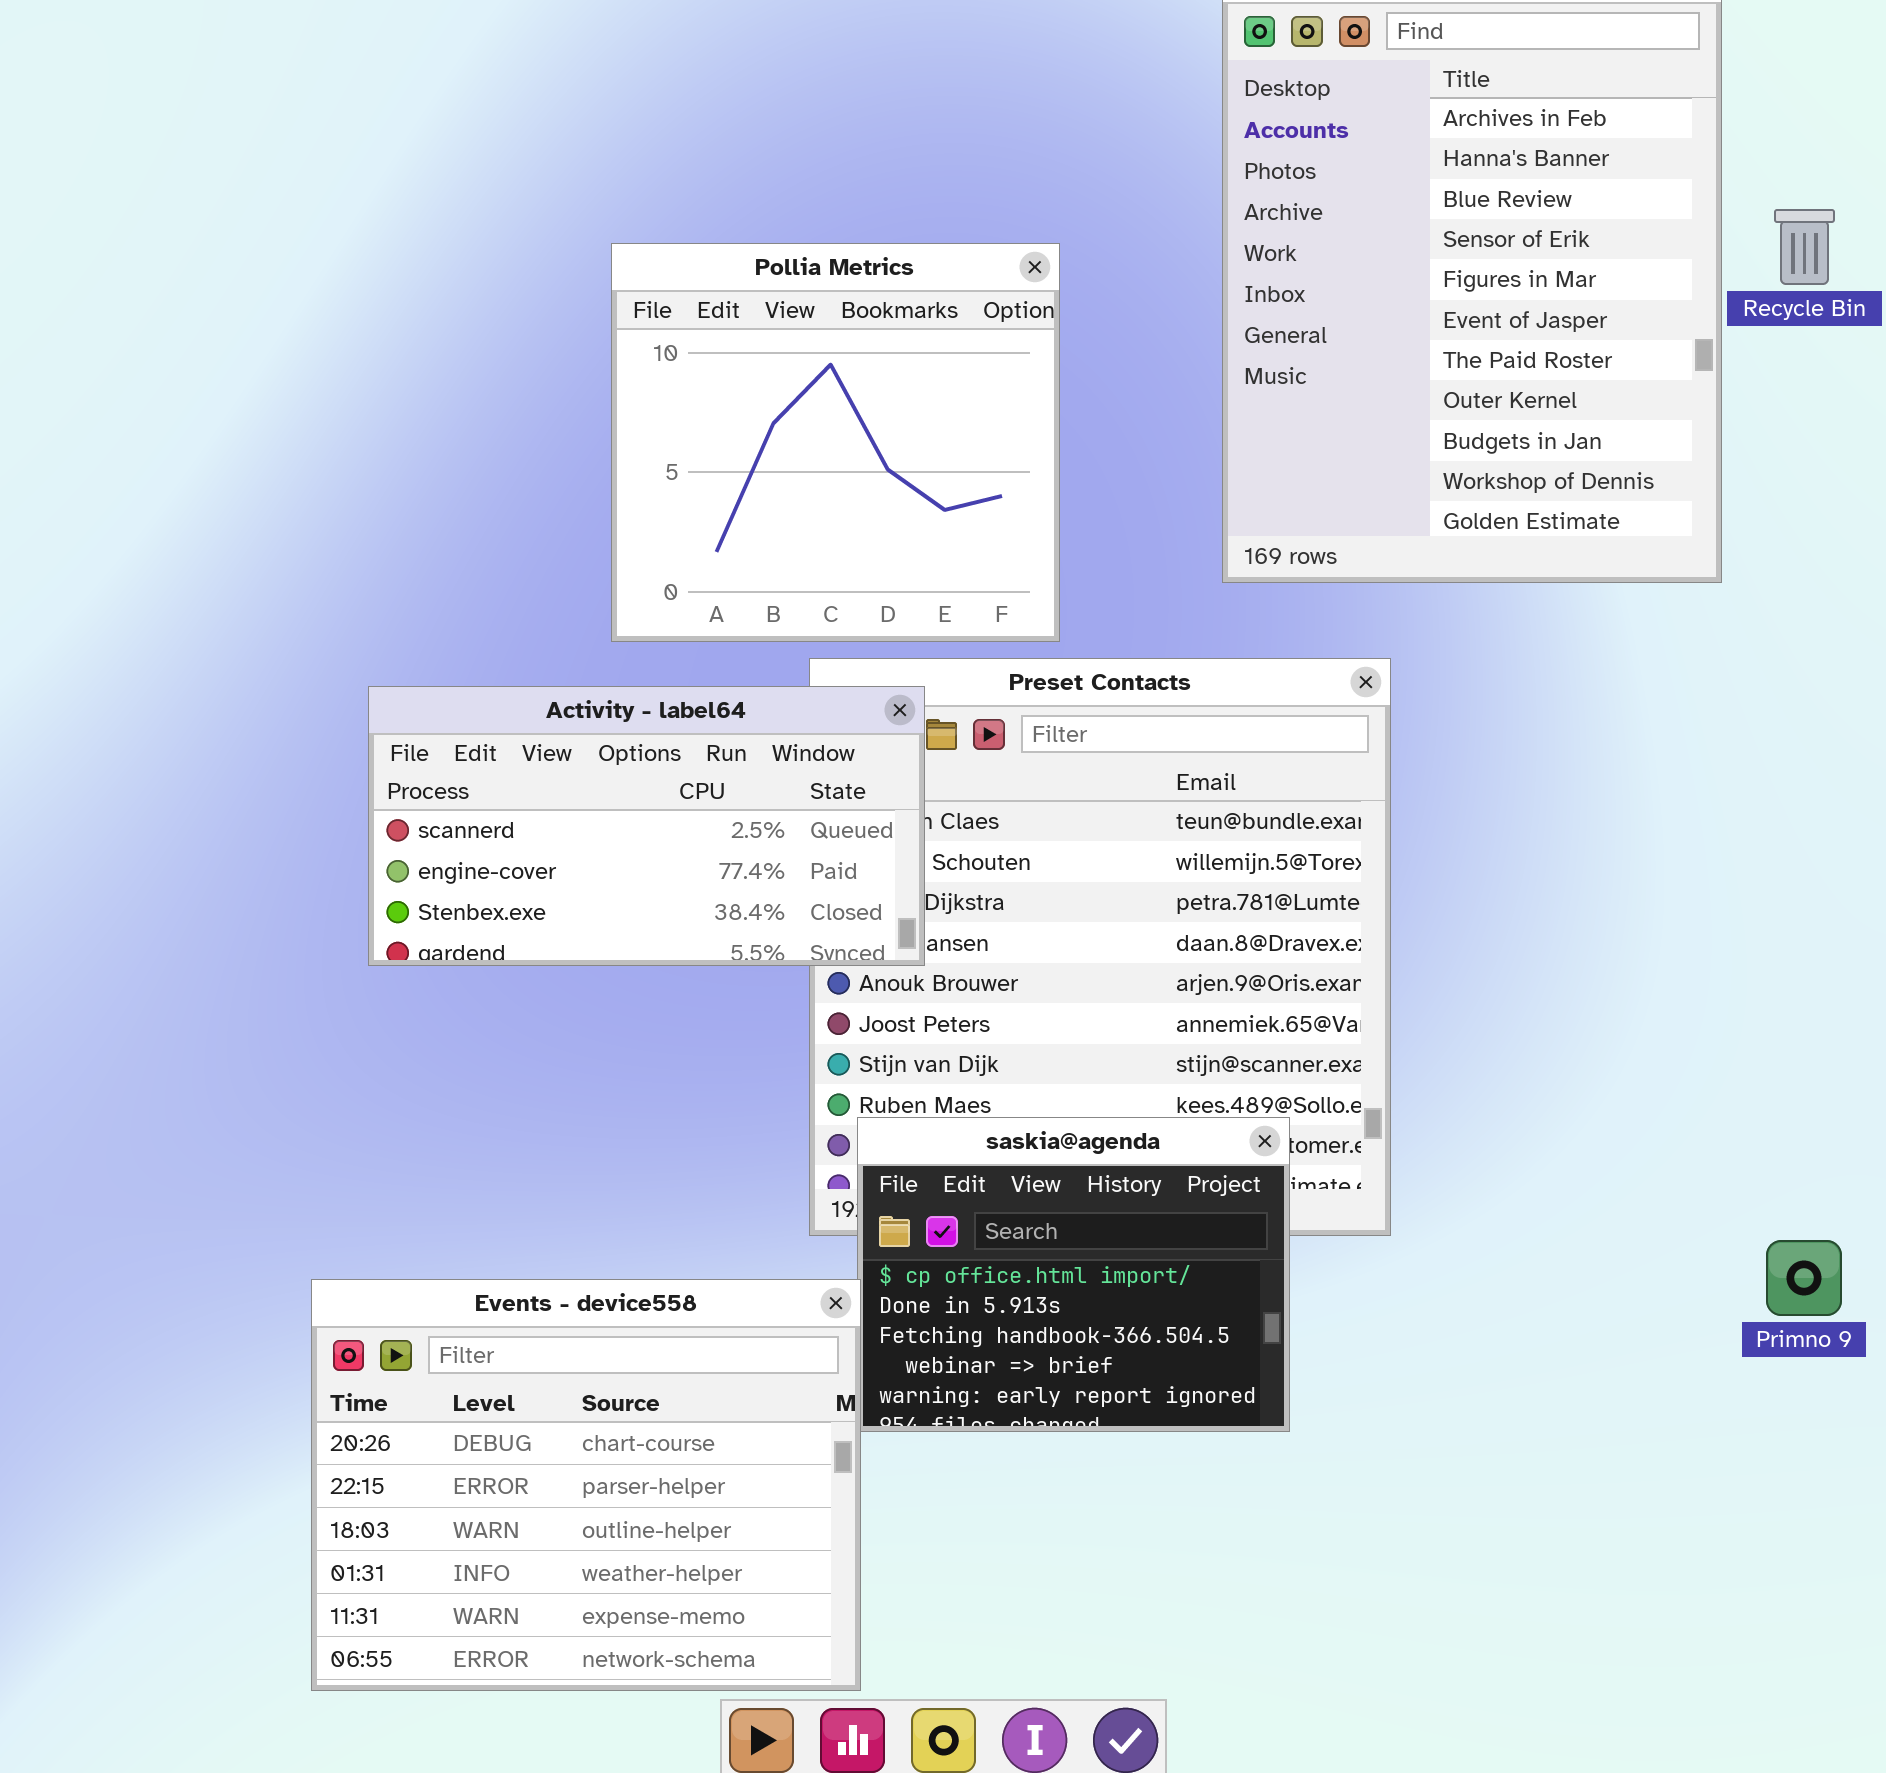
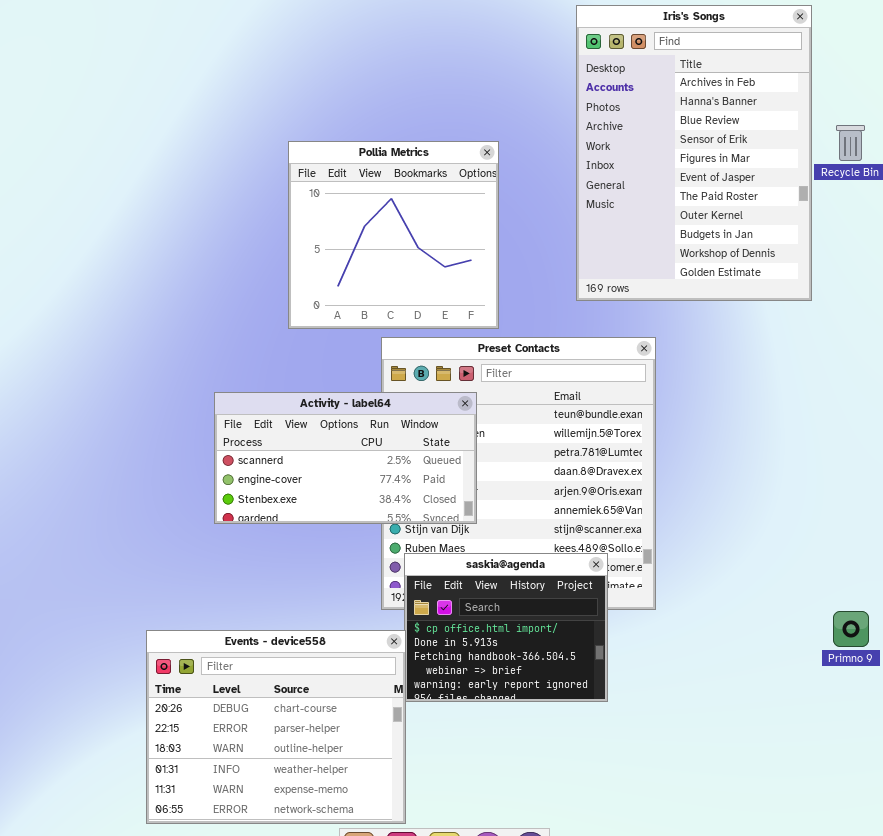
Activity - label64: [368,686,925,966] -> [214,392,477,524], moved

